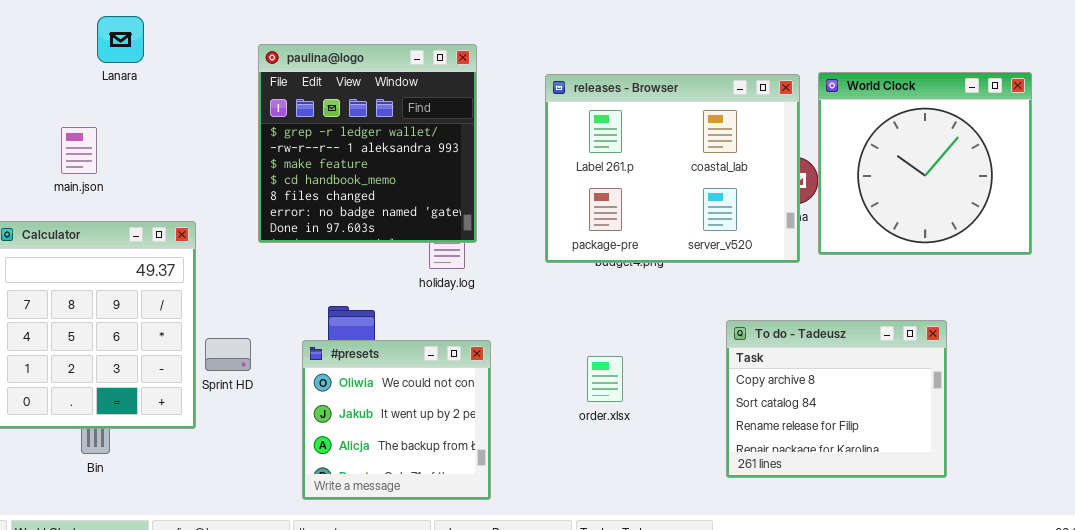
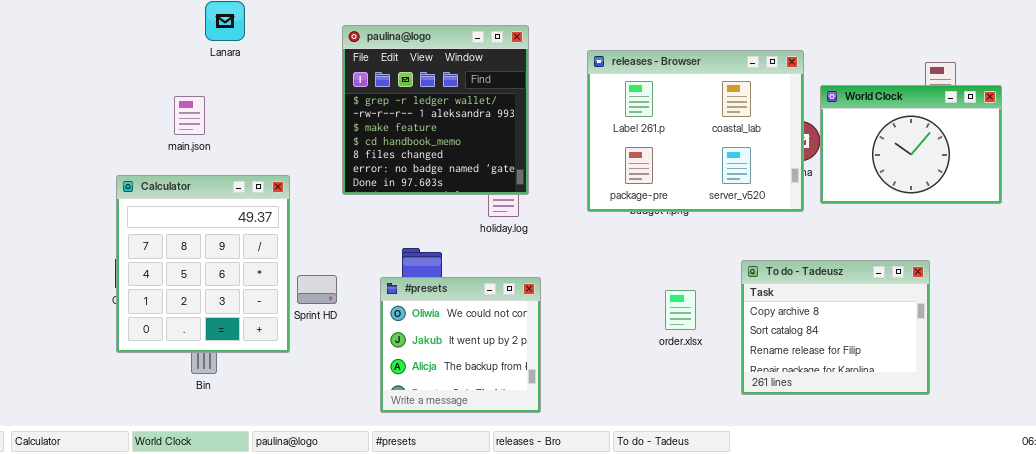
World Clock: [818,72,1032,255] -> [820,85,1002,204], resized
order.xlsx: [587,356,623,402] -> [665,290,696,330], moved

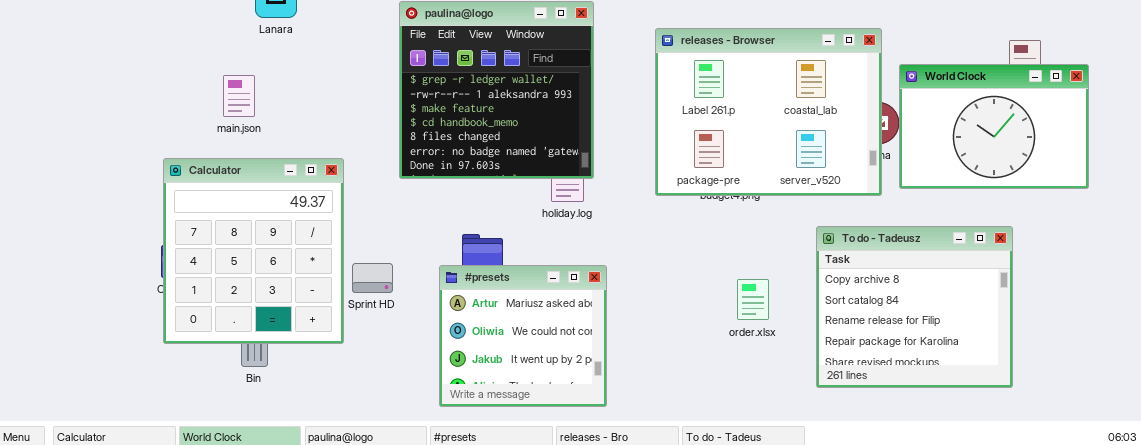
To do - Tadeusz: [741,260,930,395] -> [816,226,1013,388], resized
#presets: [380,277,541,413] -> [439,265,607,407], scrolled up 1 row

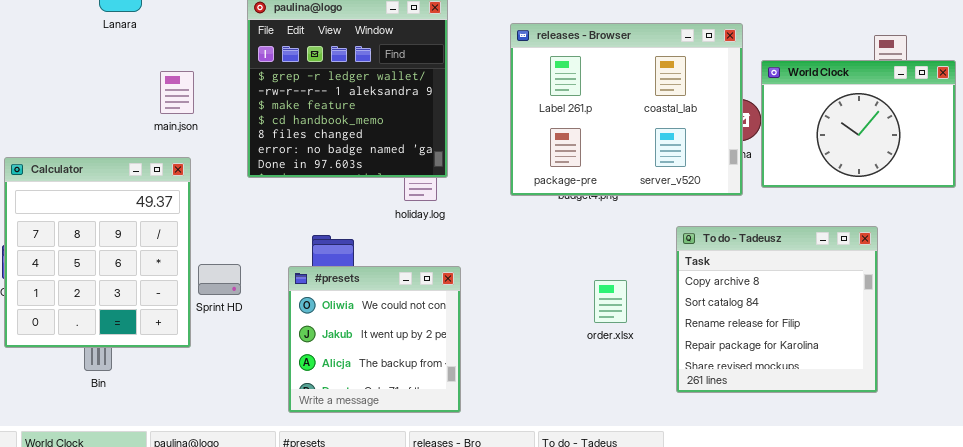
main.json: [223,75,255,117] -> [160,71,194,114], moved
#presets: [439,265,607,407] -> [288,266,461,413], scrolled down 1 row

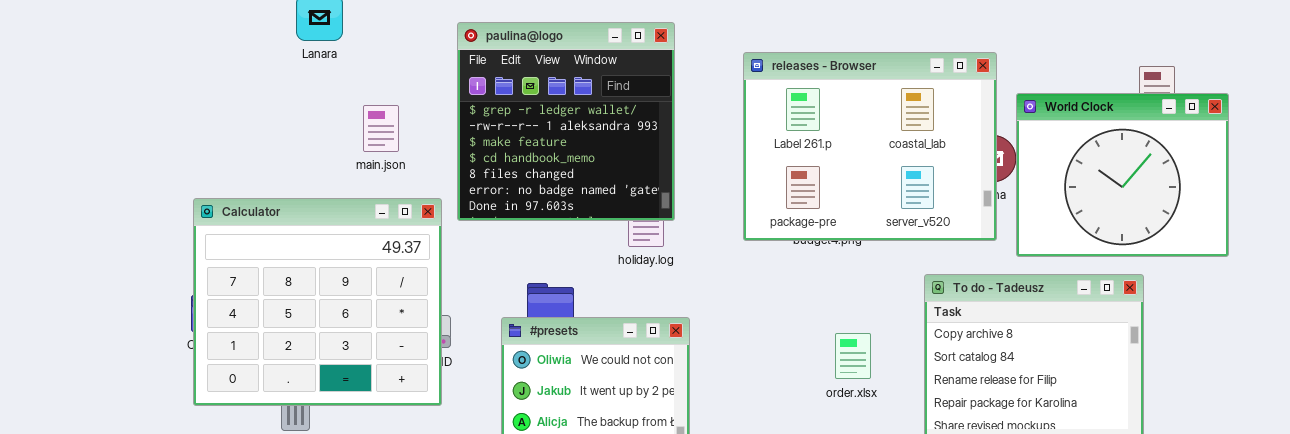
World Clock: [761,60,956,188] -> [1016,93,1229,257], resized
Calculator: [4,157,191,348] -> [193,198,442,406], resized

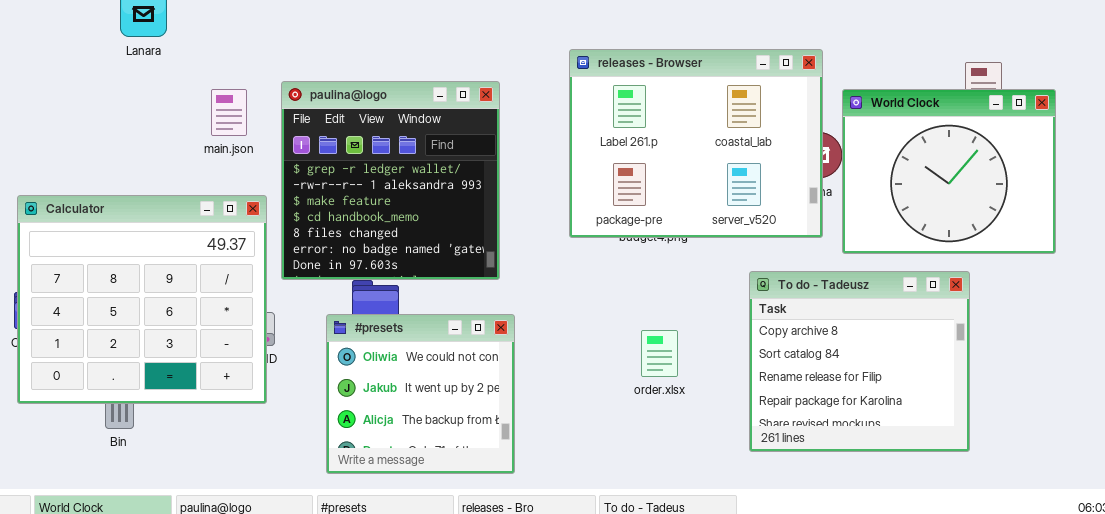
paulina@logo: [457,22,675,221] -> [281,81,500,280], moved
main.json: [363,105,399,152] -> [211,89,247,136], moved
order.xlsx: [835,333,871,379] -> [641,330,678,377], moved

